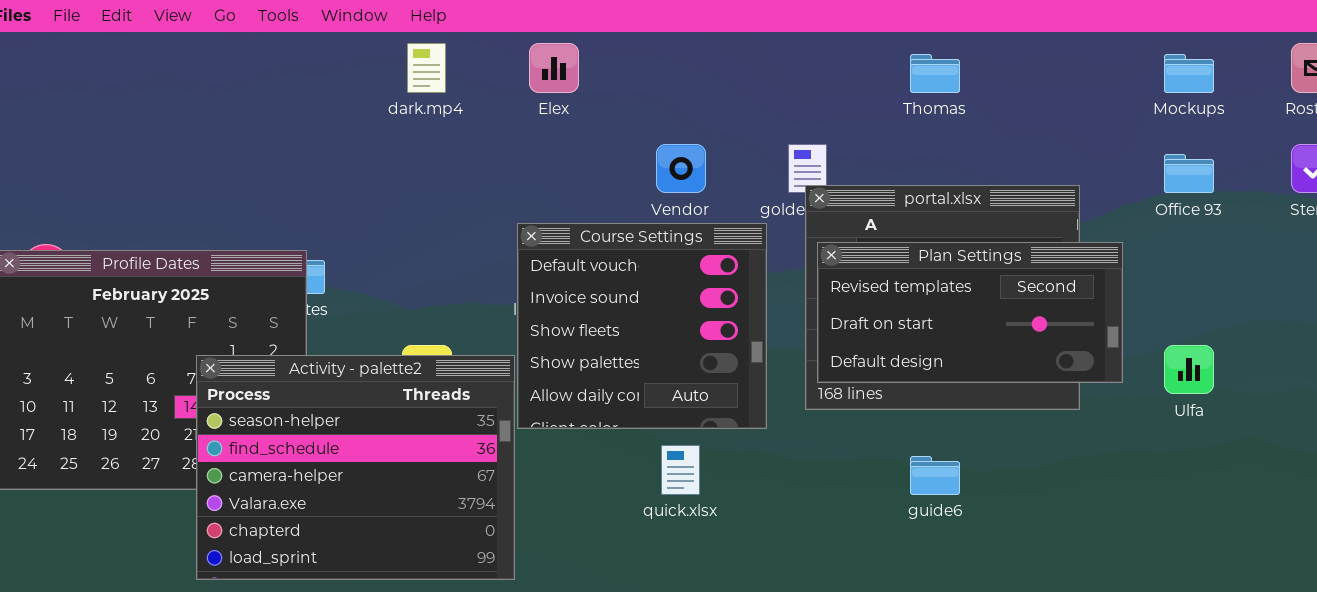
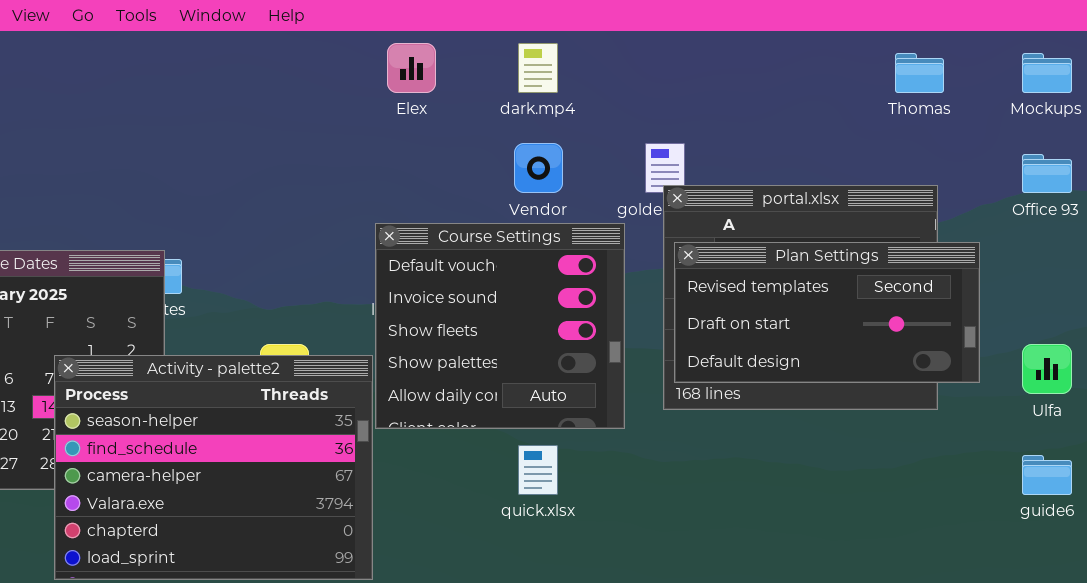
dark.mp4: [407,43,446,93] -> [518,43,558,93], moved
Thomas: [910,54,960,93] -> [895,53,944,93], moved
guide6: [910,456,960,495] -> [1022,455,1072,495], moved

